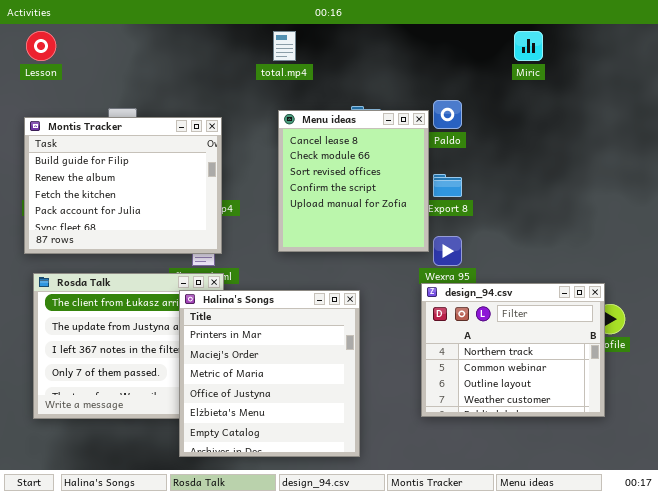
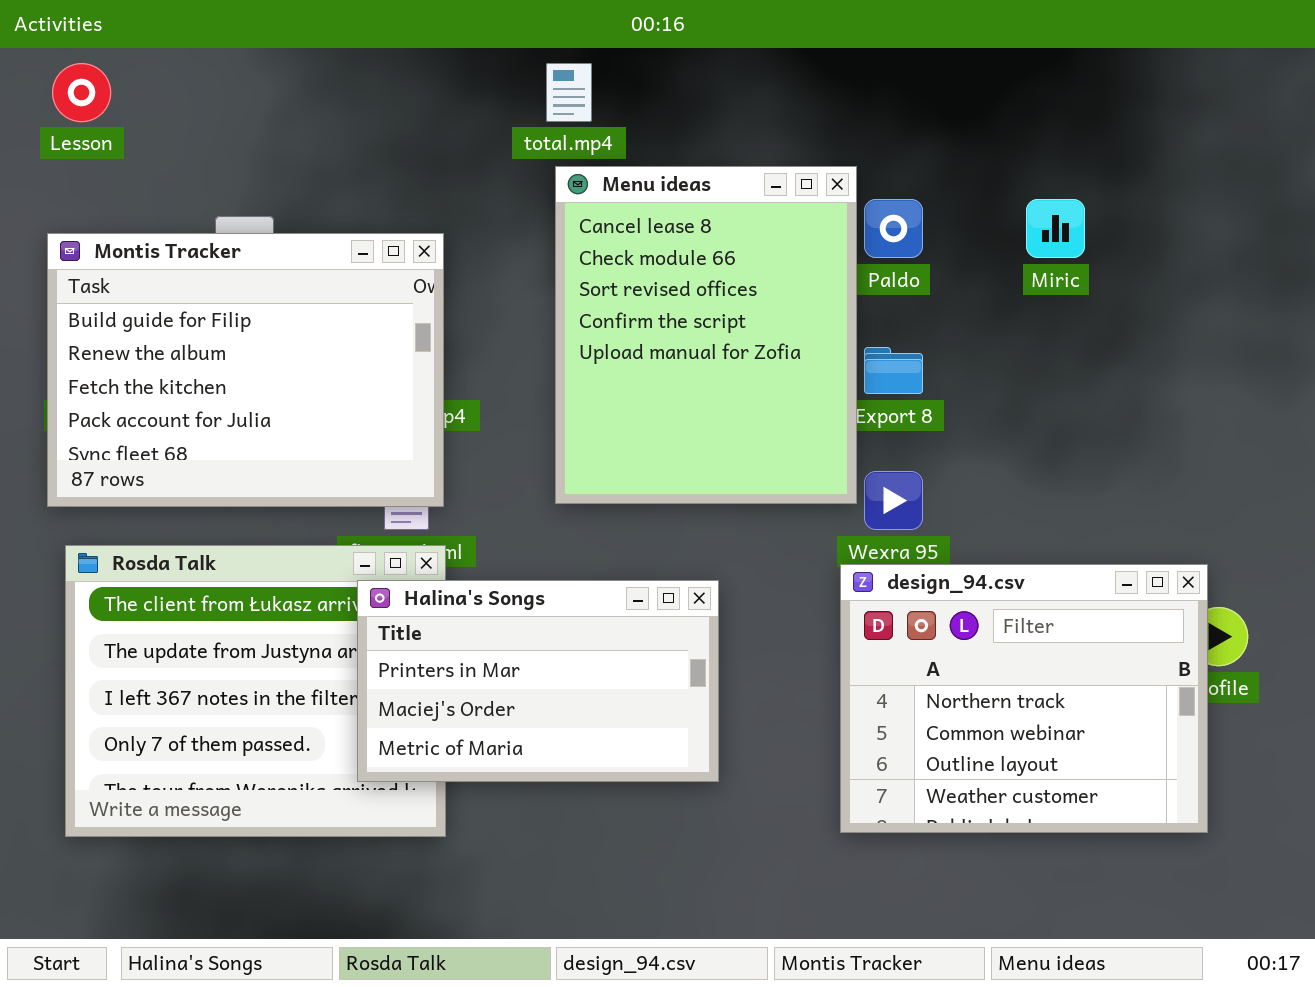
Miric: [514,31,543,61] -> [1026,199,1085,258], moved
Menu ideas: [278,110,429,252] -> [555,166,857,504], resized
Halina's Songs: [179,290,360,457] -> [357,580,719,782], resized

